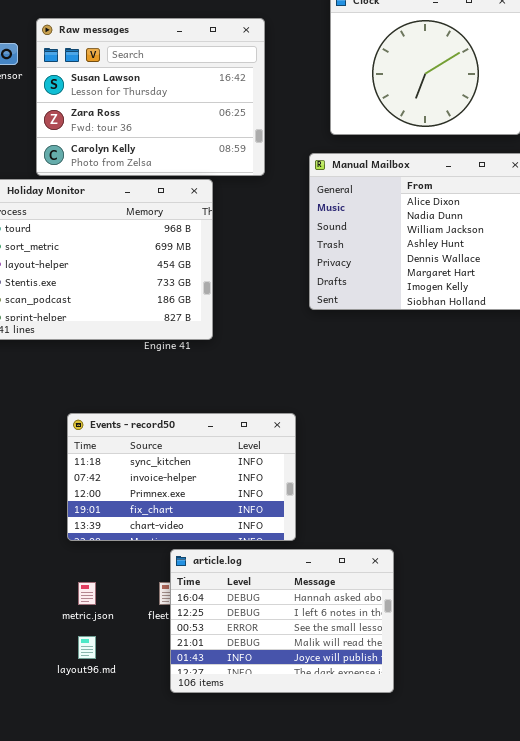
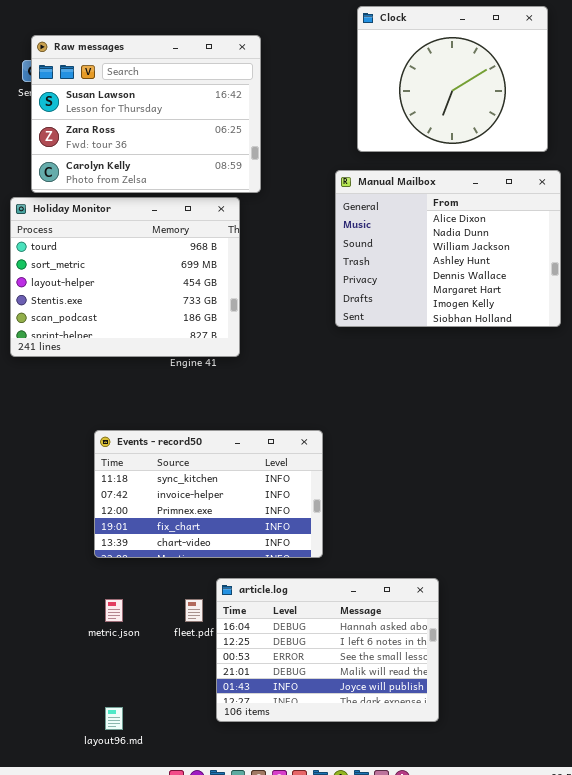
Raw messages: [36,18,265,176] -> [31,35,261,193], moved
article.log: [170,549,394,693] -> [216,578,439,722], moved
layout96.md: [78,636,96,659] -> [105,707,123,730], moved

